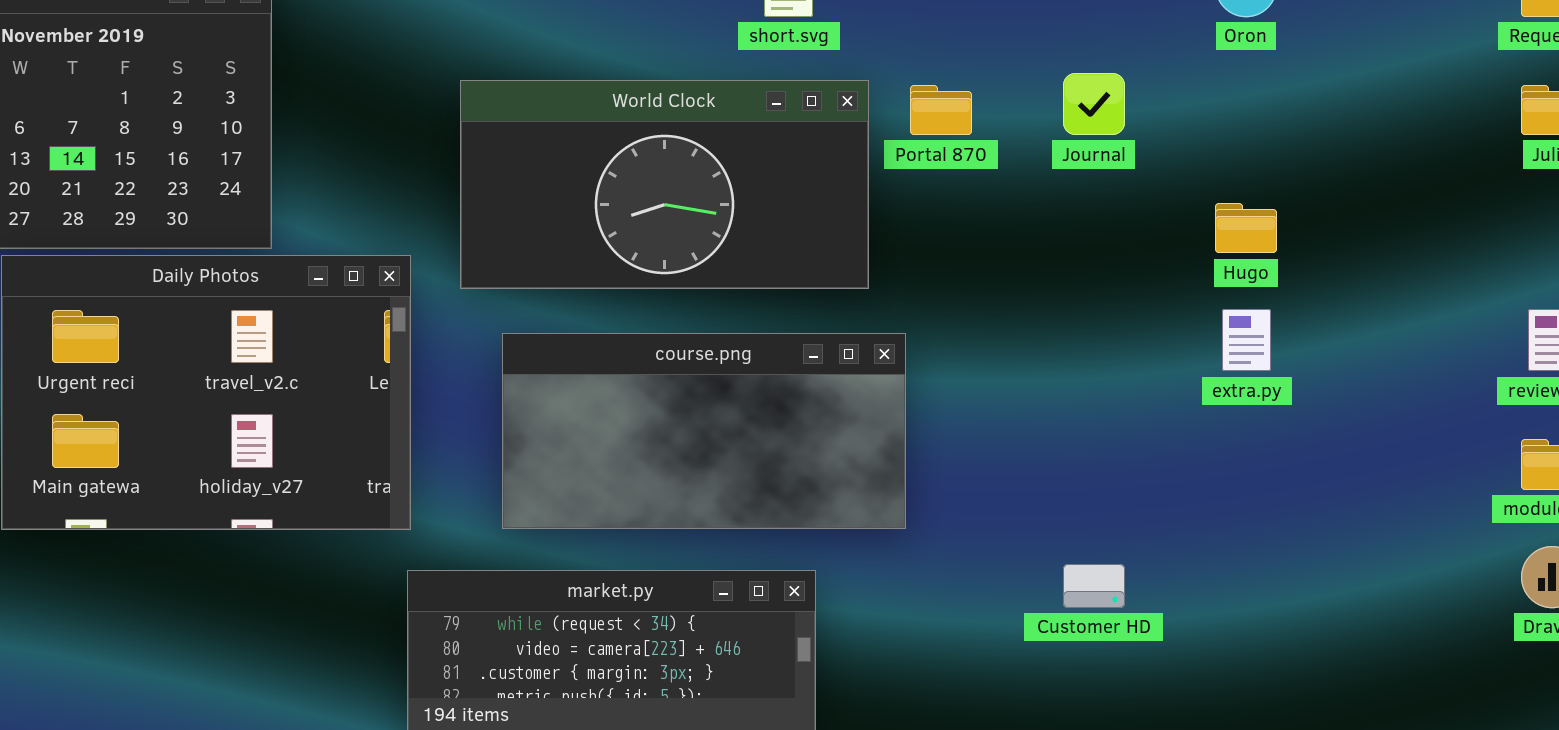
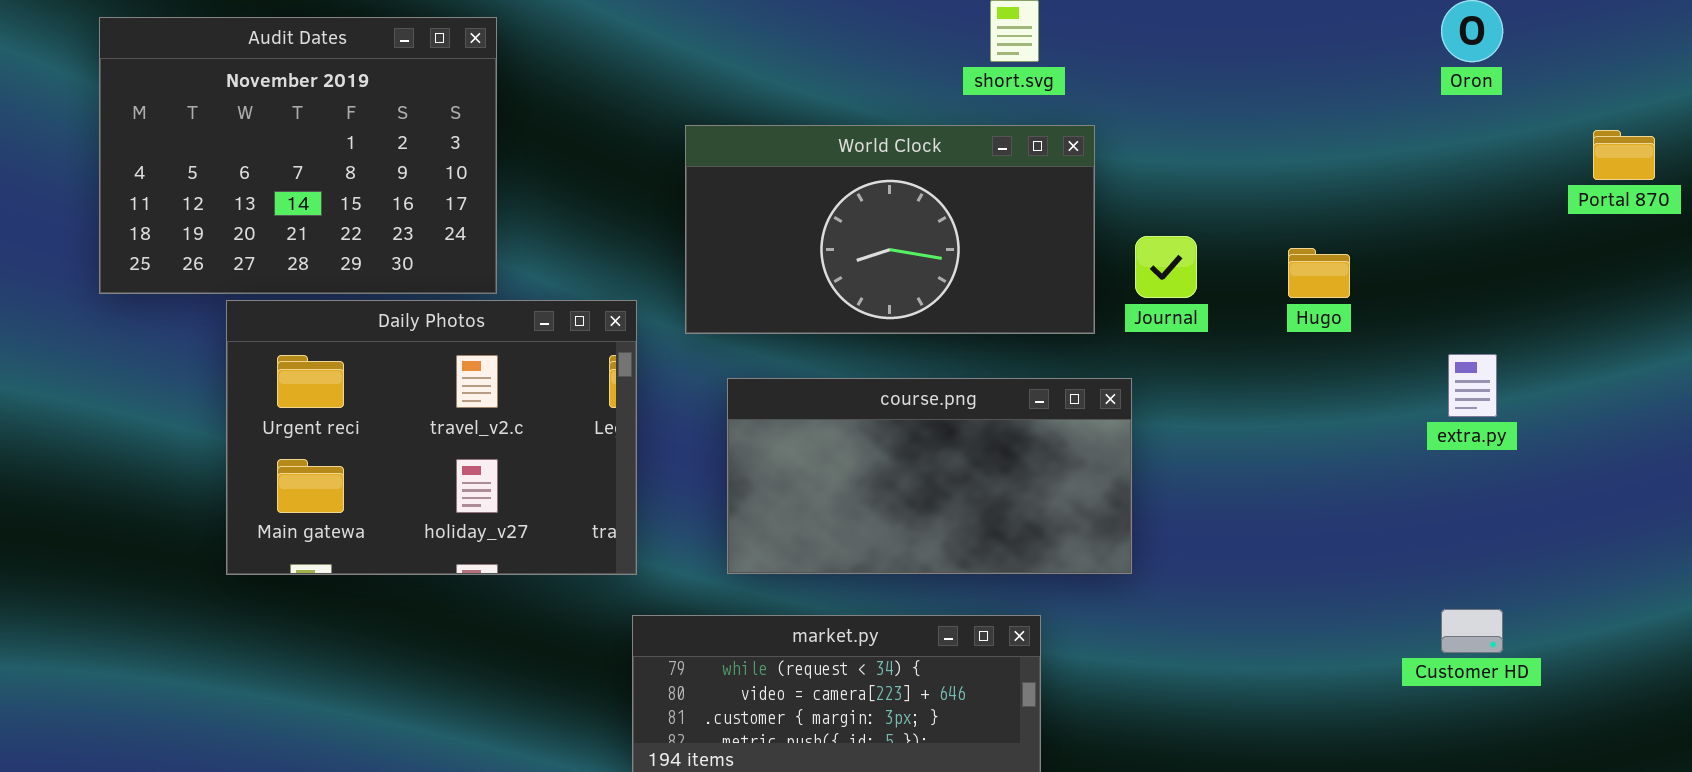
Journal: [1063,73,1125,135] -> [1135,236,1197,298], moved
Portal 870: [910,85,972,135] -> [1593,130,1655,180], moved
Hugo: [1215,203,1277,253] -> [1288,248,1350,298], moved
Customer HD: [1063,564,1125,608] -> [1441,609,1503,653], moved

